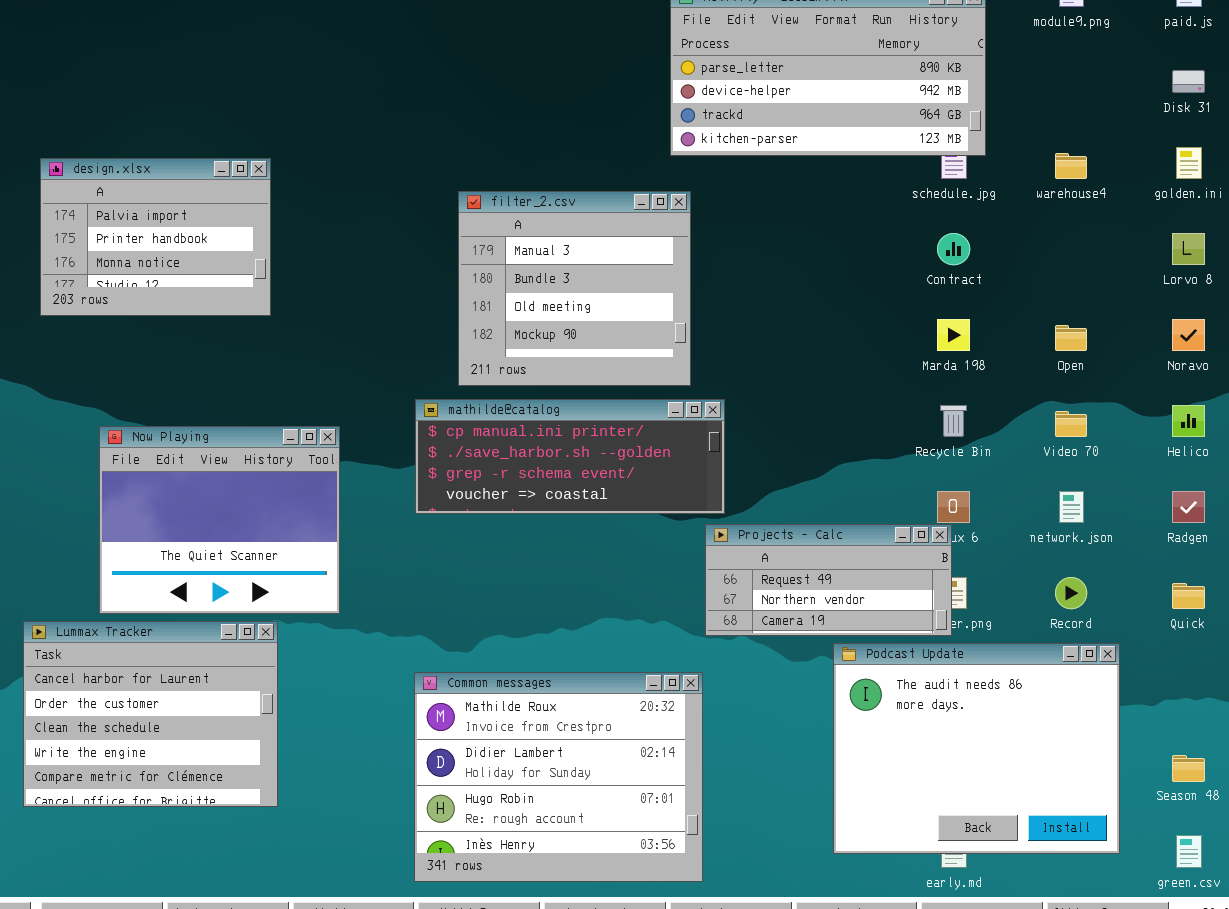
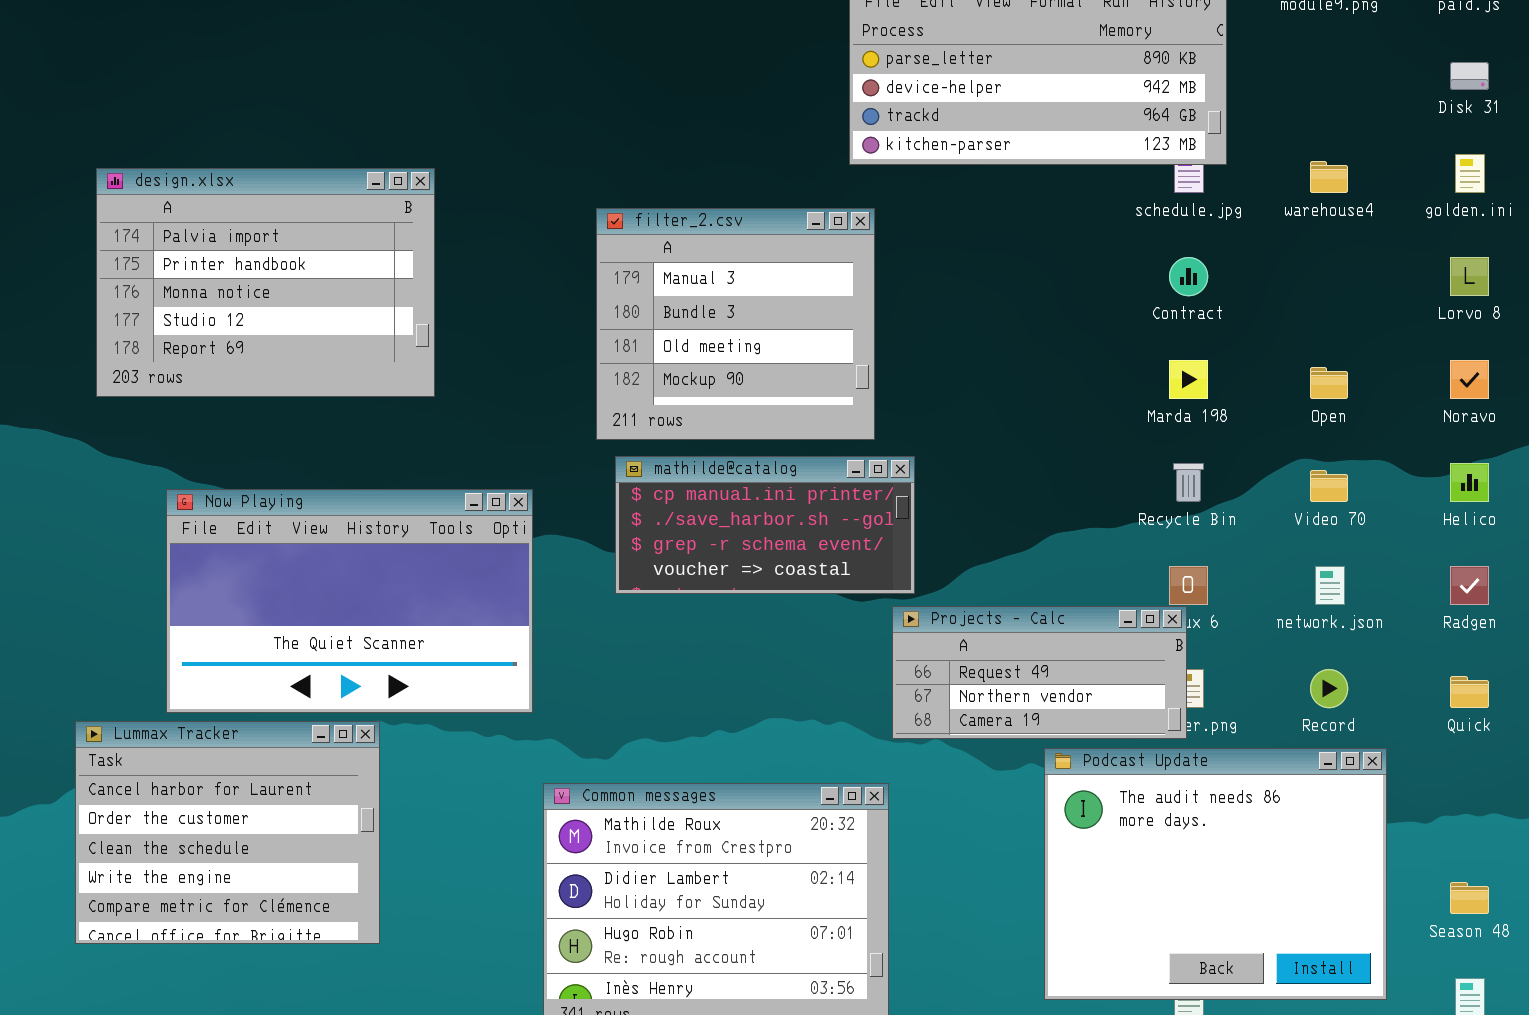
design.xlsx: [40,158,271,316] -> [96,168,435,397], resized
mathilde@catalog: [415,399,725,514] -> [615,456,915,594], resized
Now Playing: [99,426,340,614] -> [166,489,533,713], resized

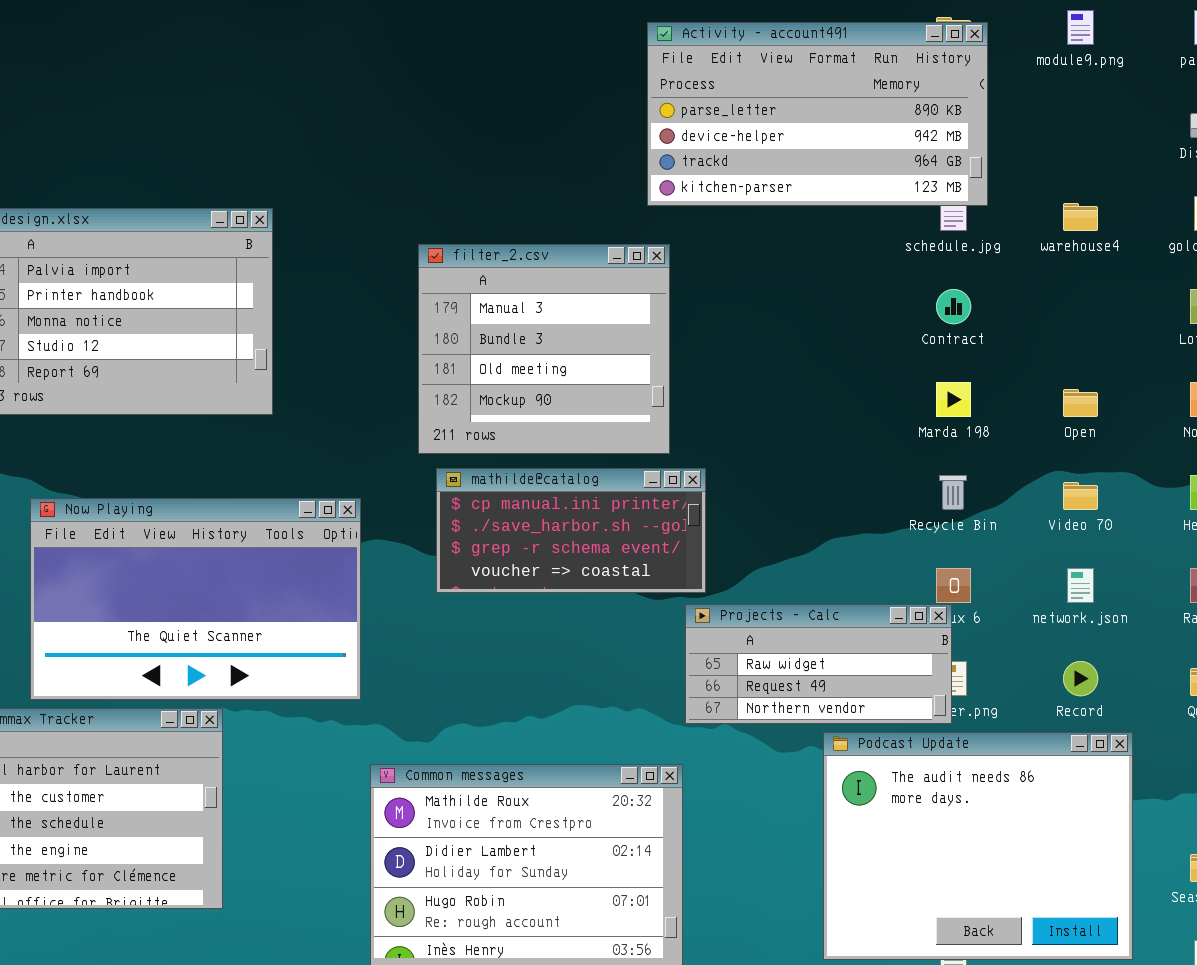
Projects - Calc: [892,606,1187,739] -> [685,604,952,724], scrolled up 1 row

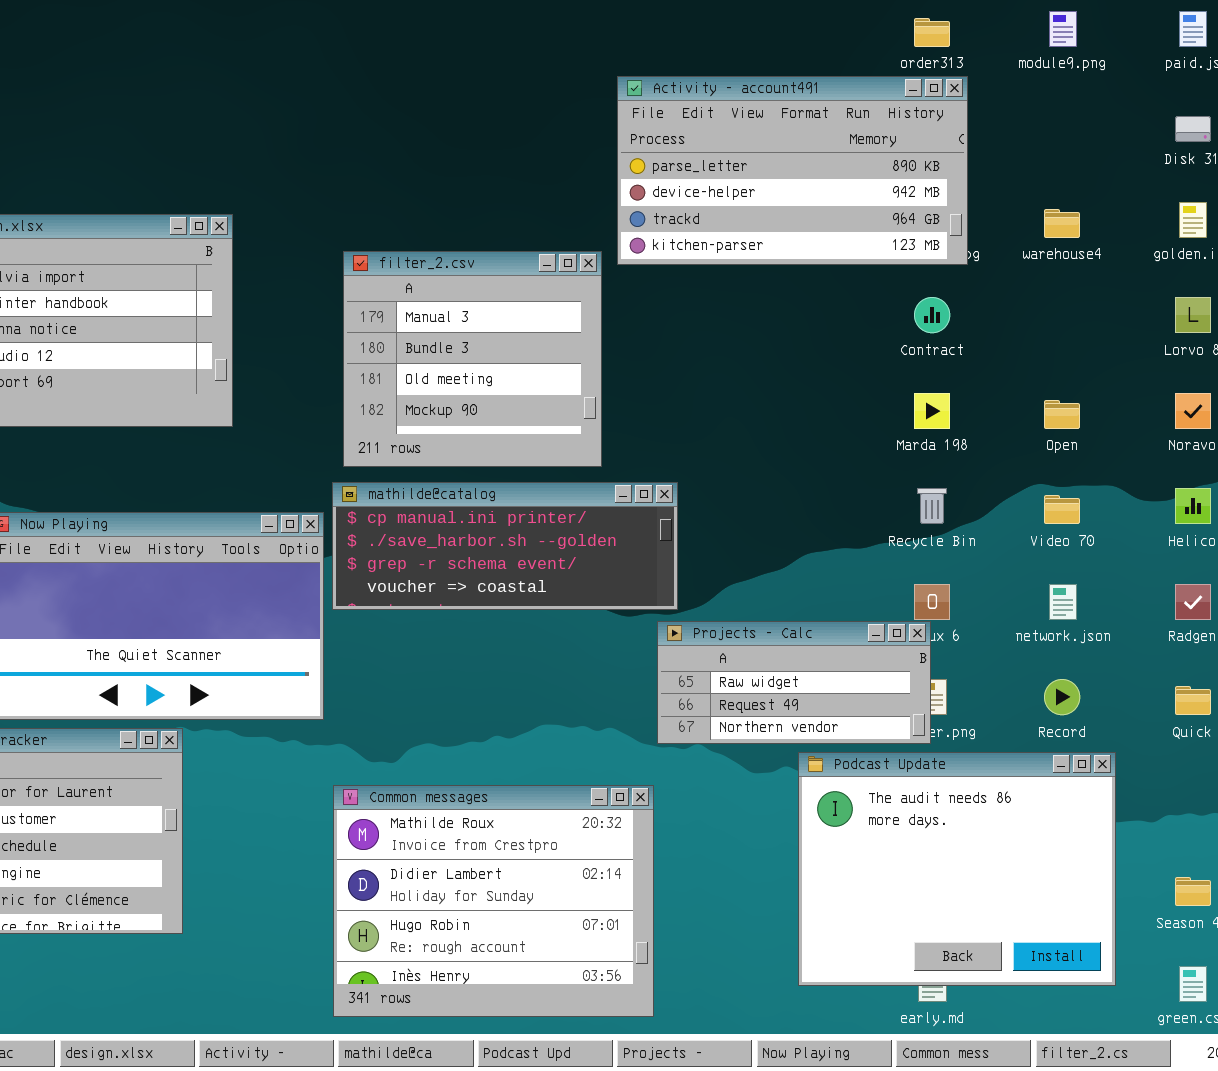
Activity - account491: [647,22,988,206] -> [617,76,968,265], moved
filter_2.csv: [418,244,670,454] -> [343,251,602,467], moved
mathilde@catalog: [436,468,706,593] -> [332,482,678,610], resized

